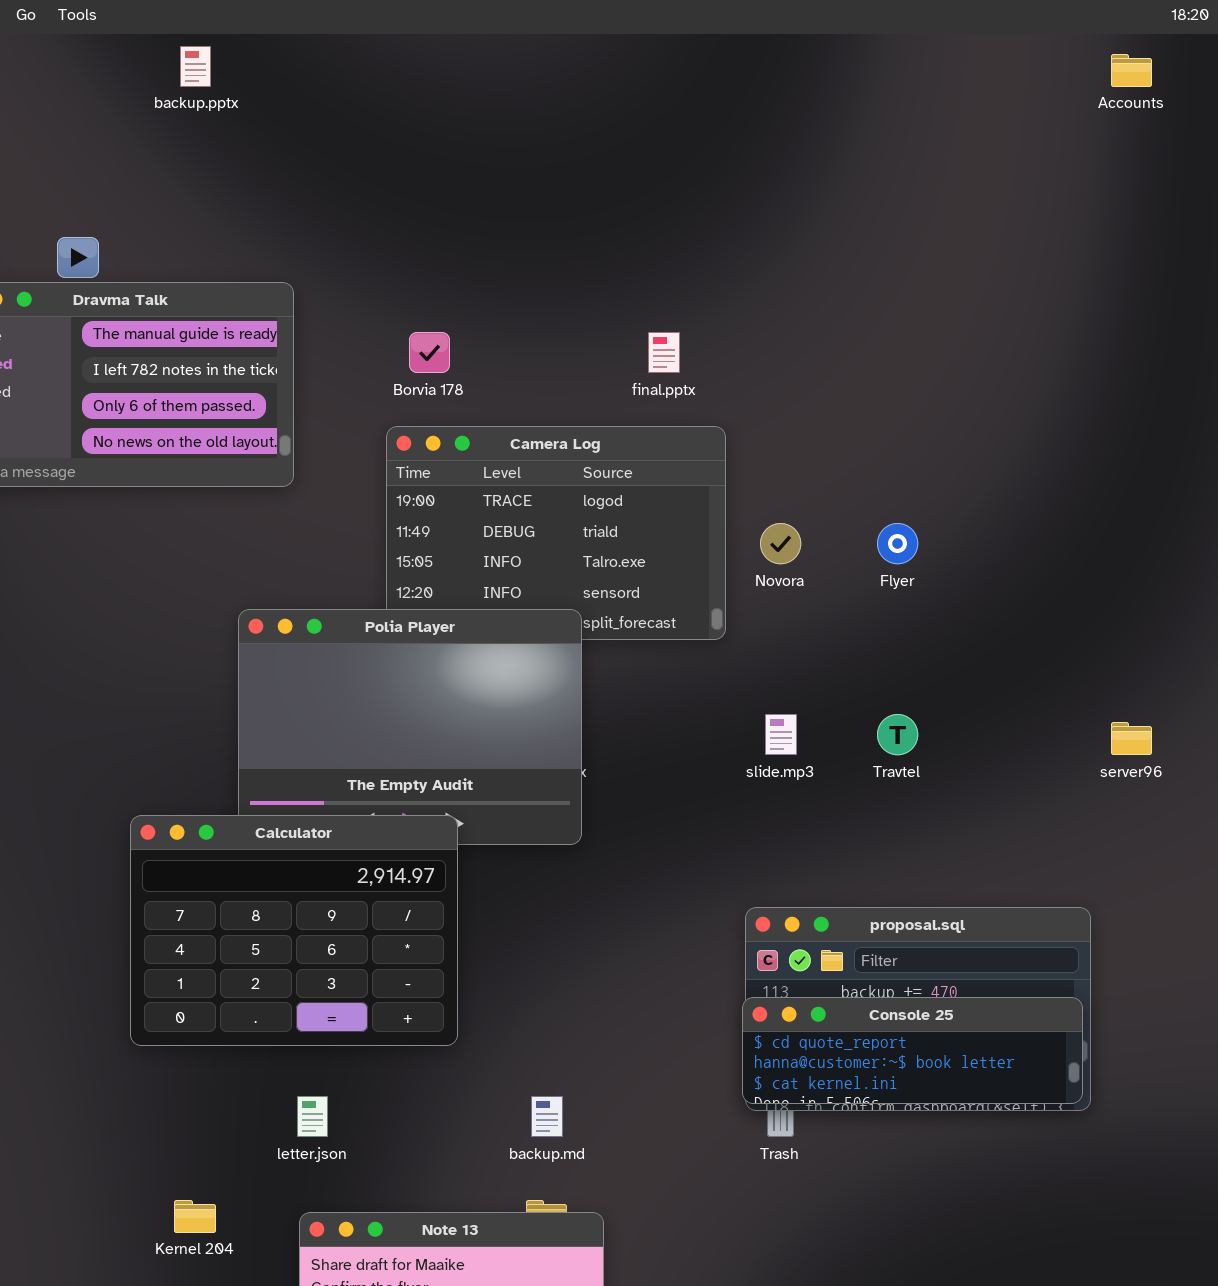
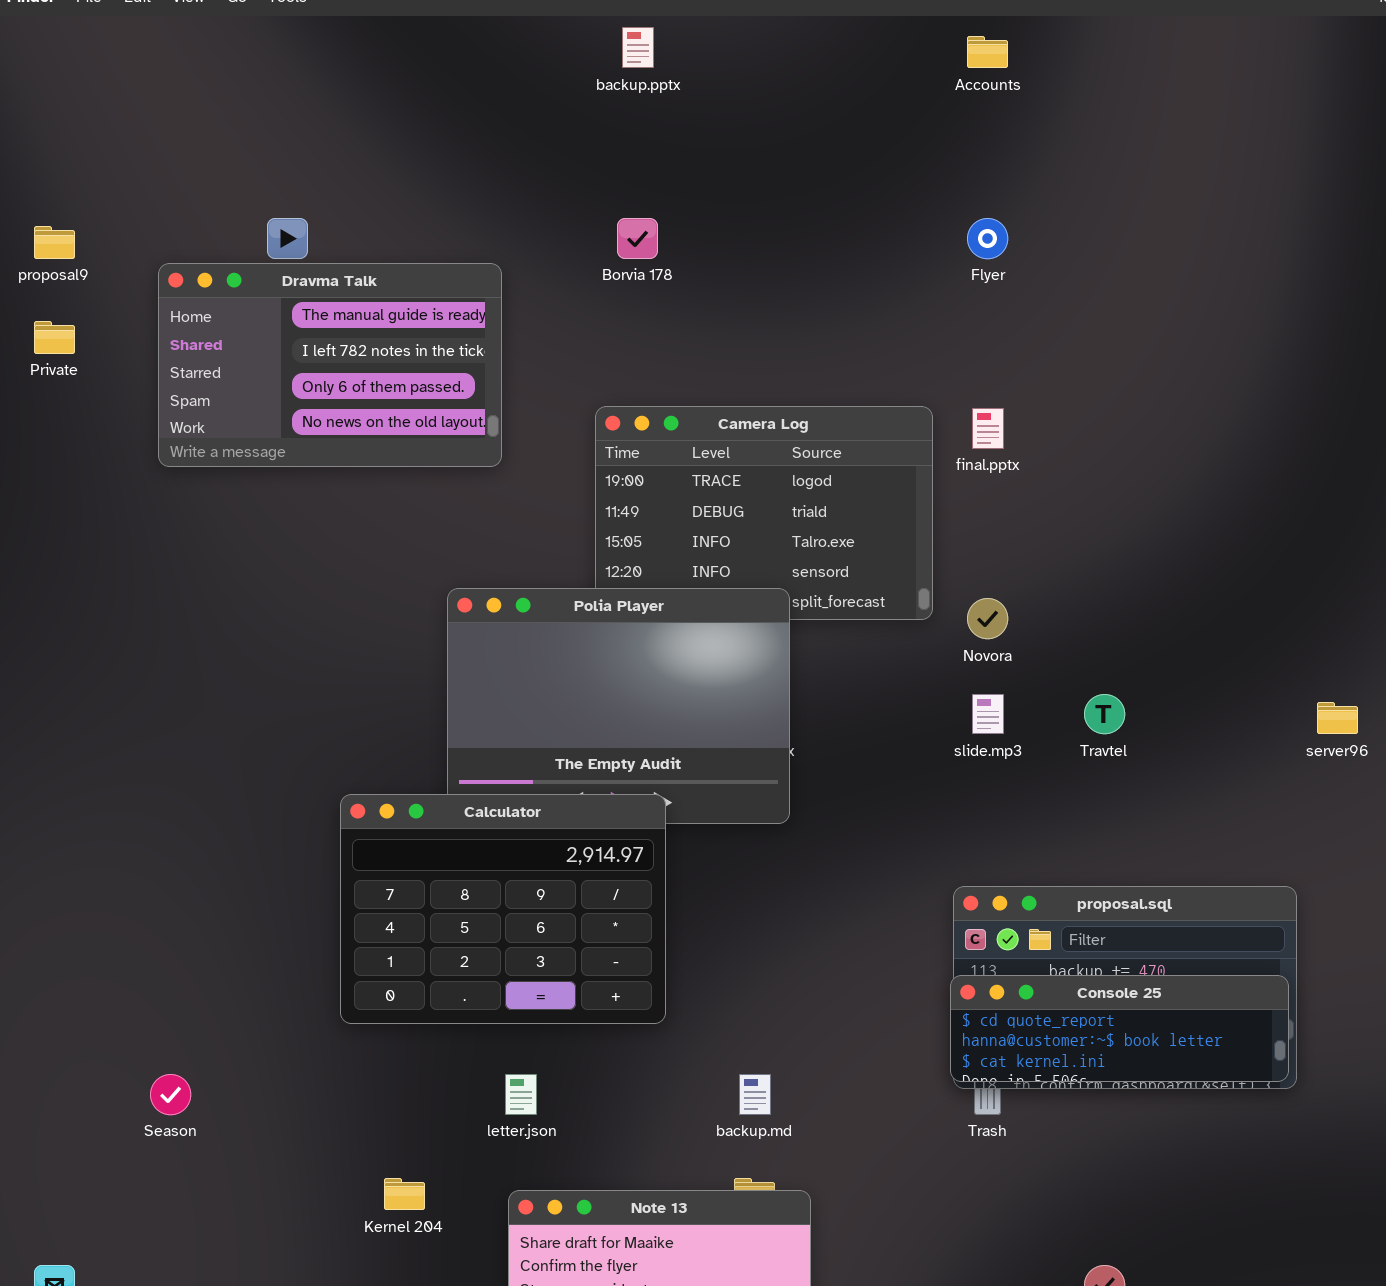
backup.pptx: [180,46,211,87] -> [622,27,654,68], moved
Accounts: [1111,54,1152,87] -> [967,36,1008,68], moved
Borvia 178: [409,332,450,373] -> [617,218,658,259], moved
final.pptx: [648,332,680,373] -> [972,408,1004,449], moved
Novora: [760,523,801,564] -> [967,598,1008,639], moved
Flyer: [877,523,918,564] -> [967,218,1008,259], moved

